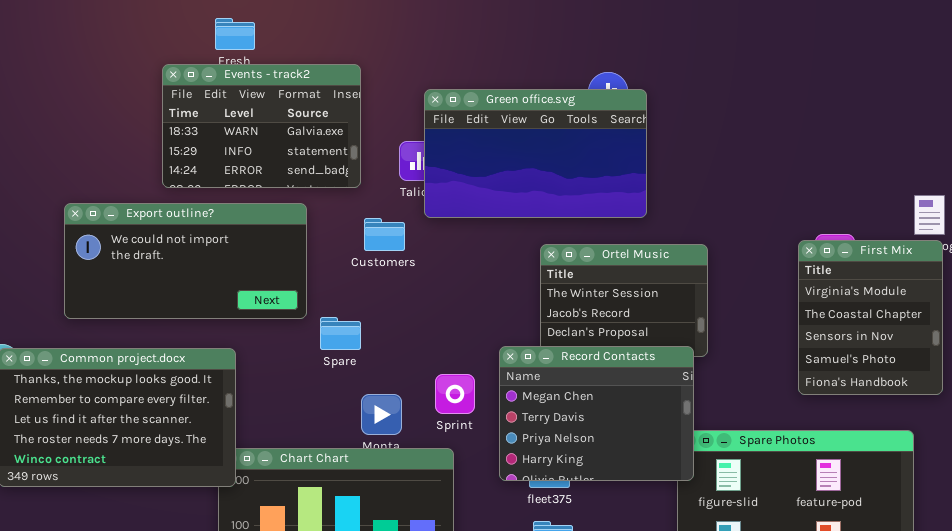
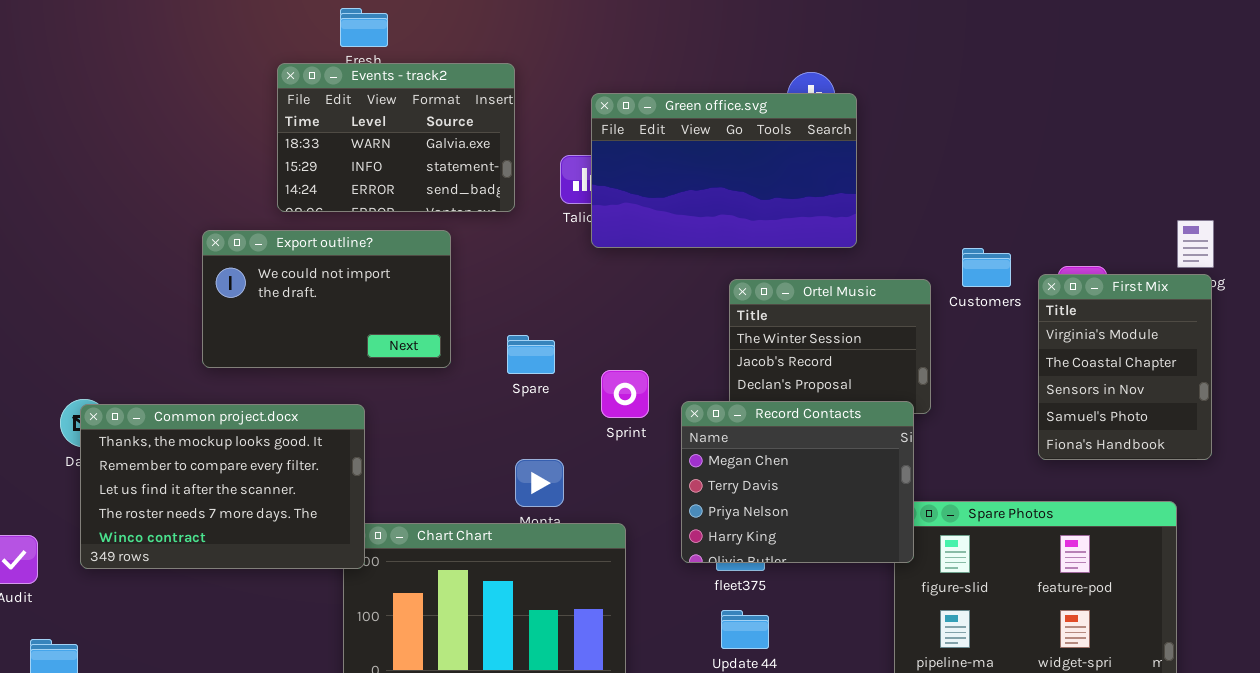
Export outline?: [64,203,307,319] -> [202,230,451,368], resized
Customers: [364,218,405,251] -> [962,248,1011,287], moved
Spare: [320,317,361,350] -> [507,335,555,374], moved
Sprint: [435,374,475,414] -> [601,370,649,418], moved

